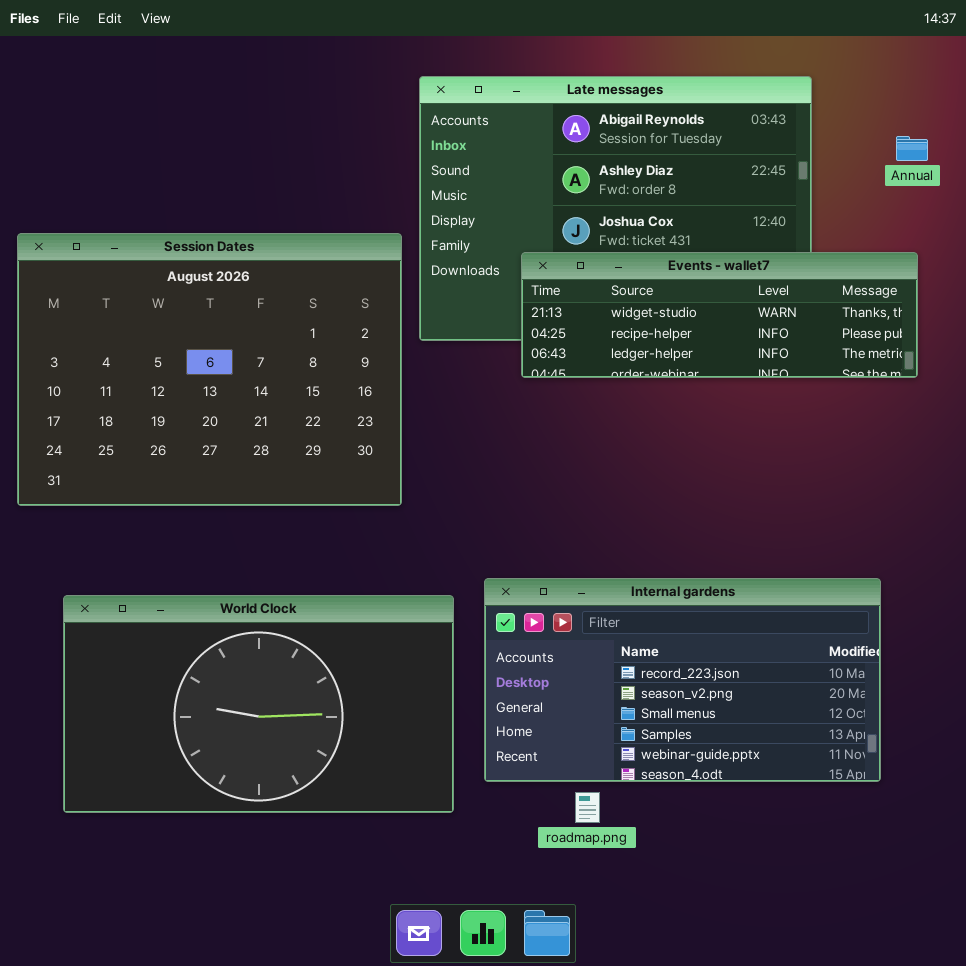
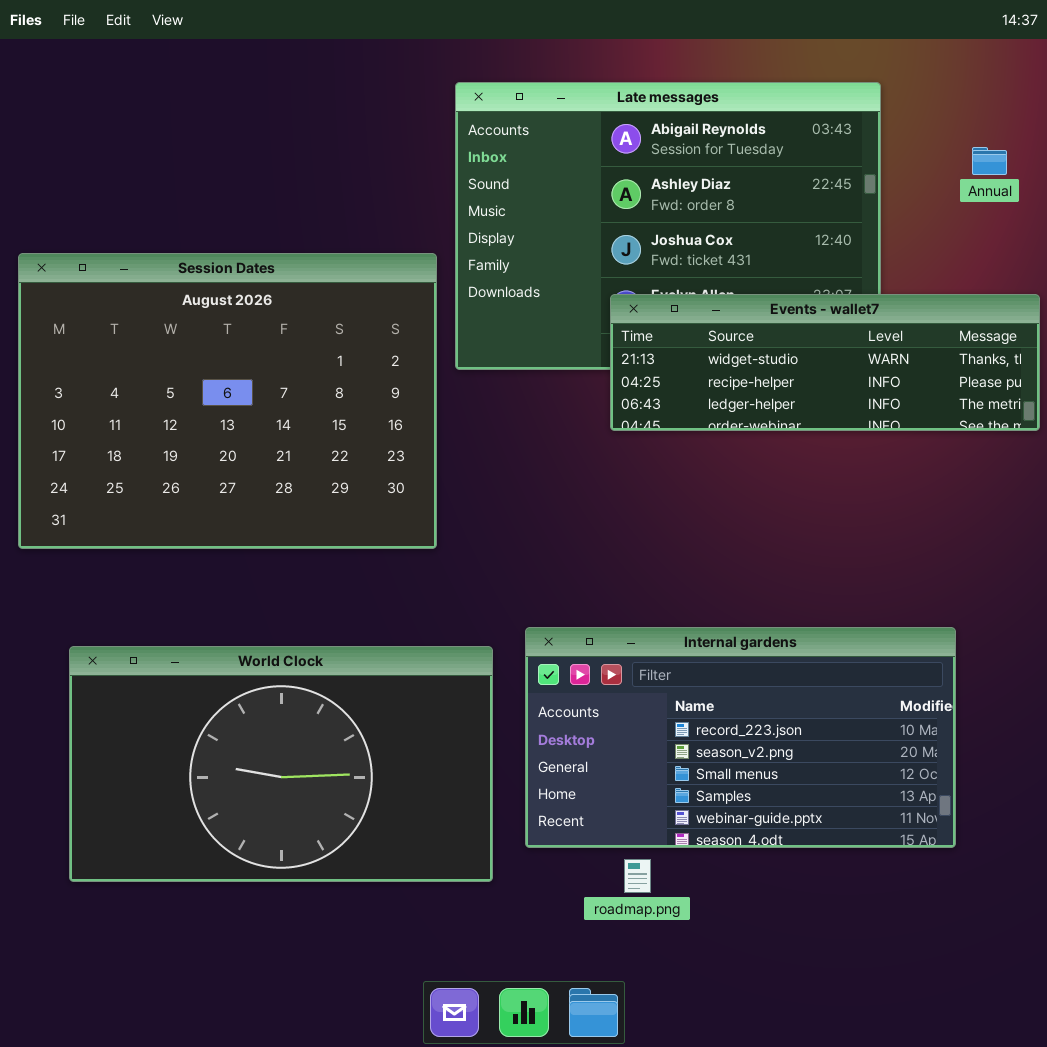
Events - wallet7: [521,252,918,378] -> [610,294,1040,431], moved

